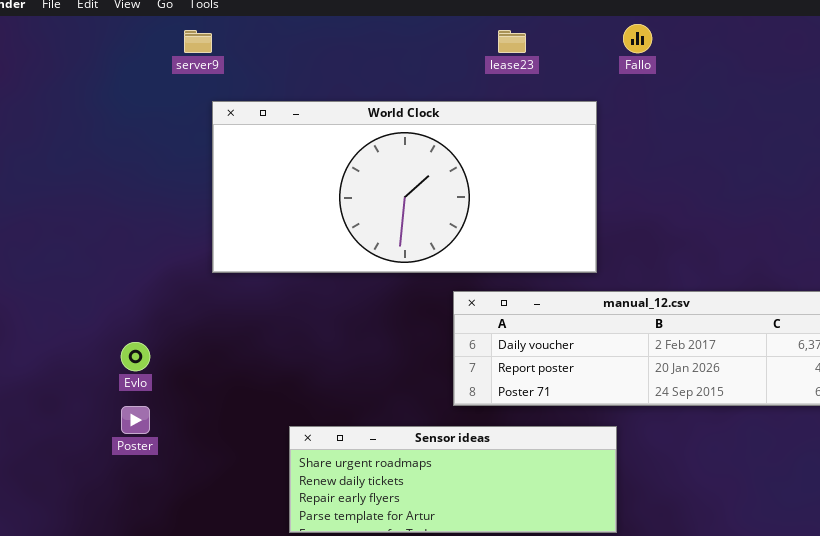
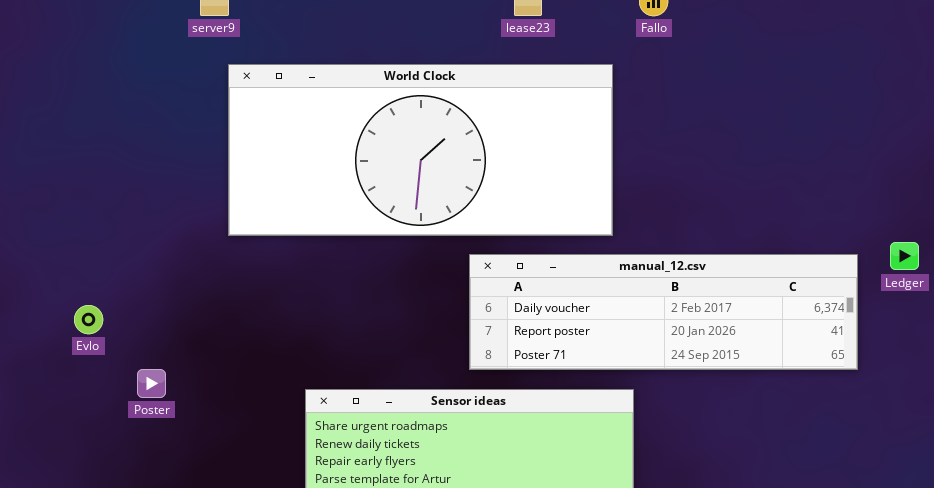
Evlo: [121,342,150,371] -> [74,305,103,334], moved

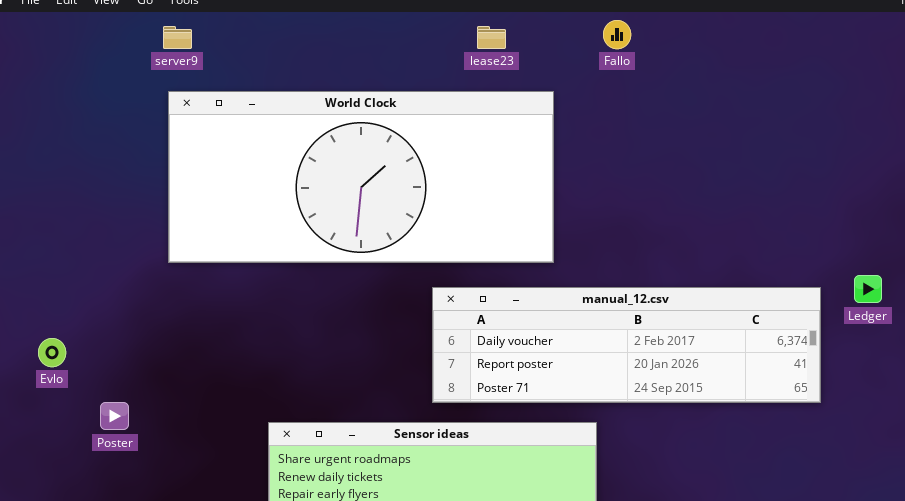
World Clock: [228,64,613,236] -> [168,91,554,263], moved

